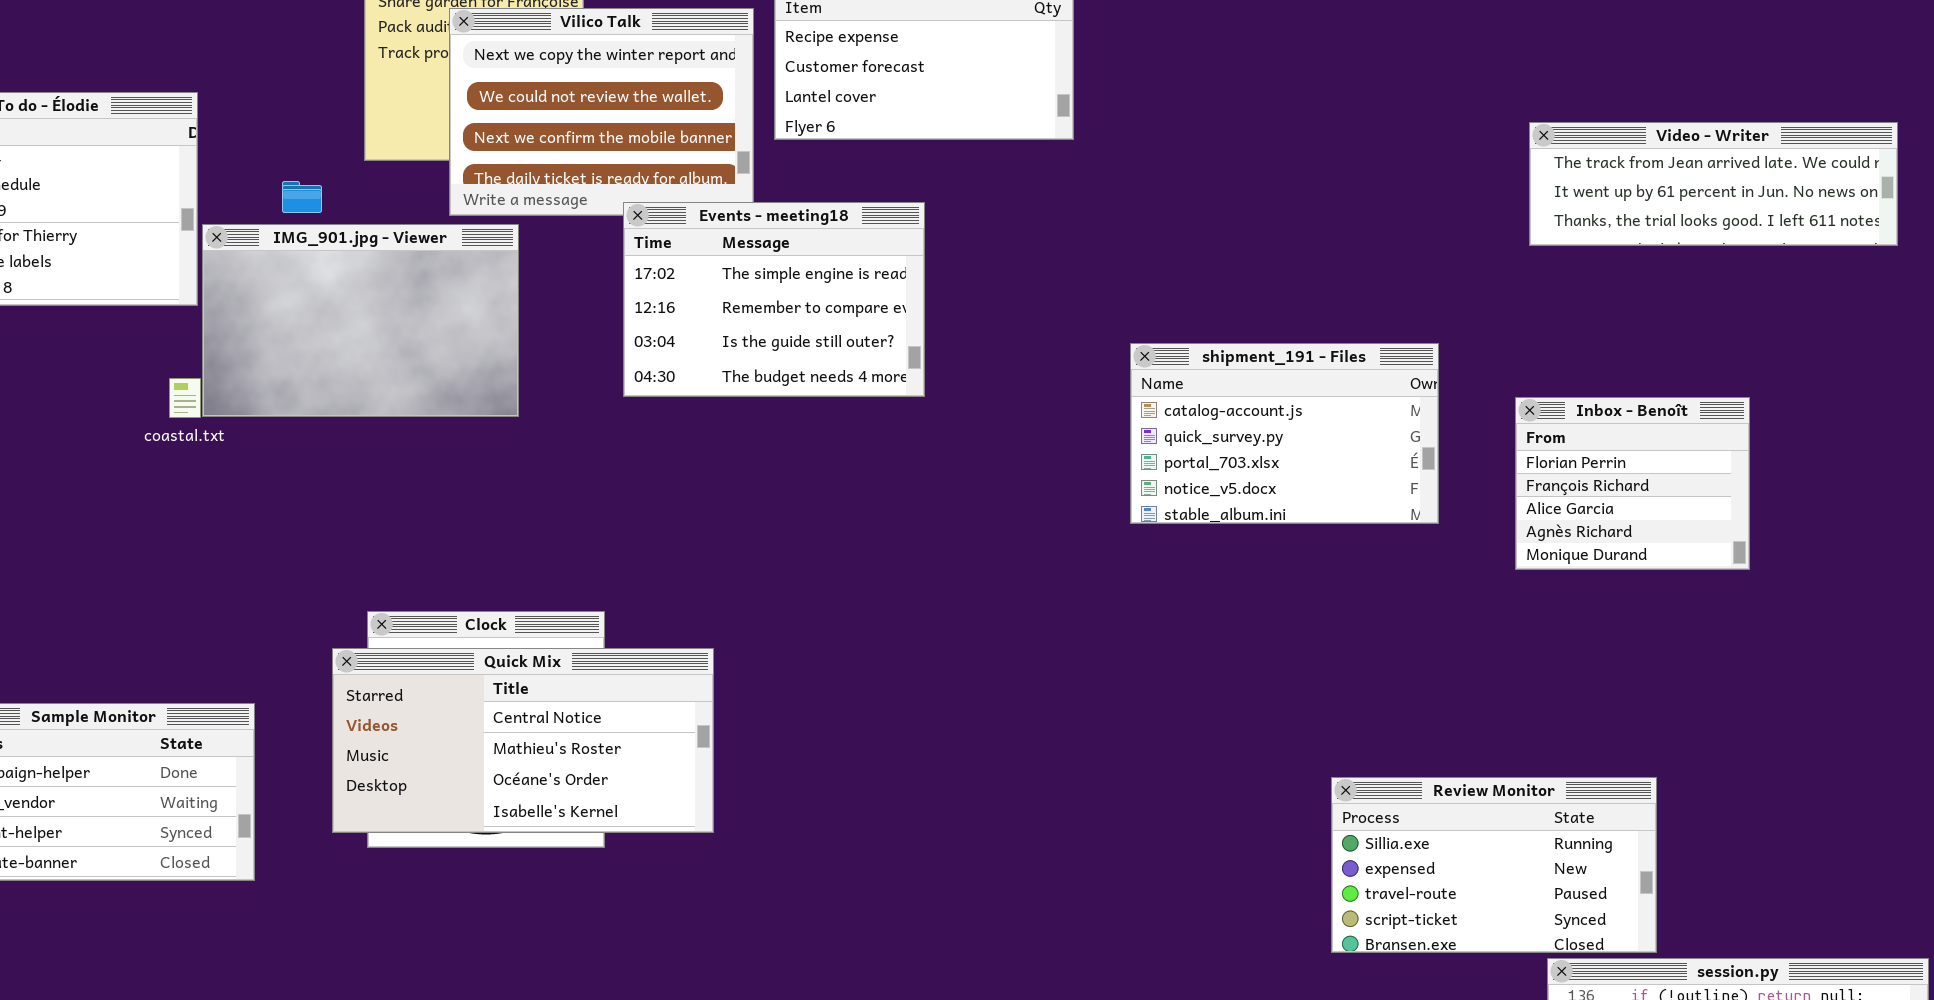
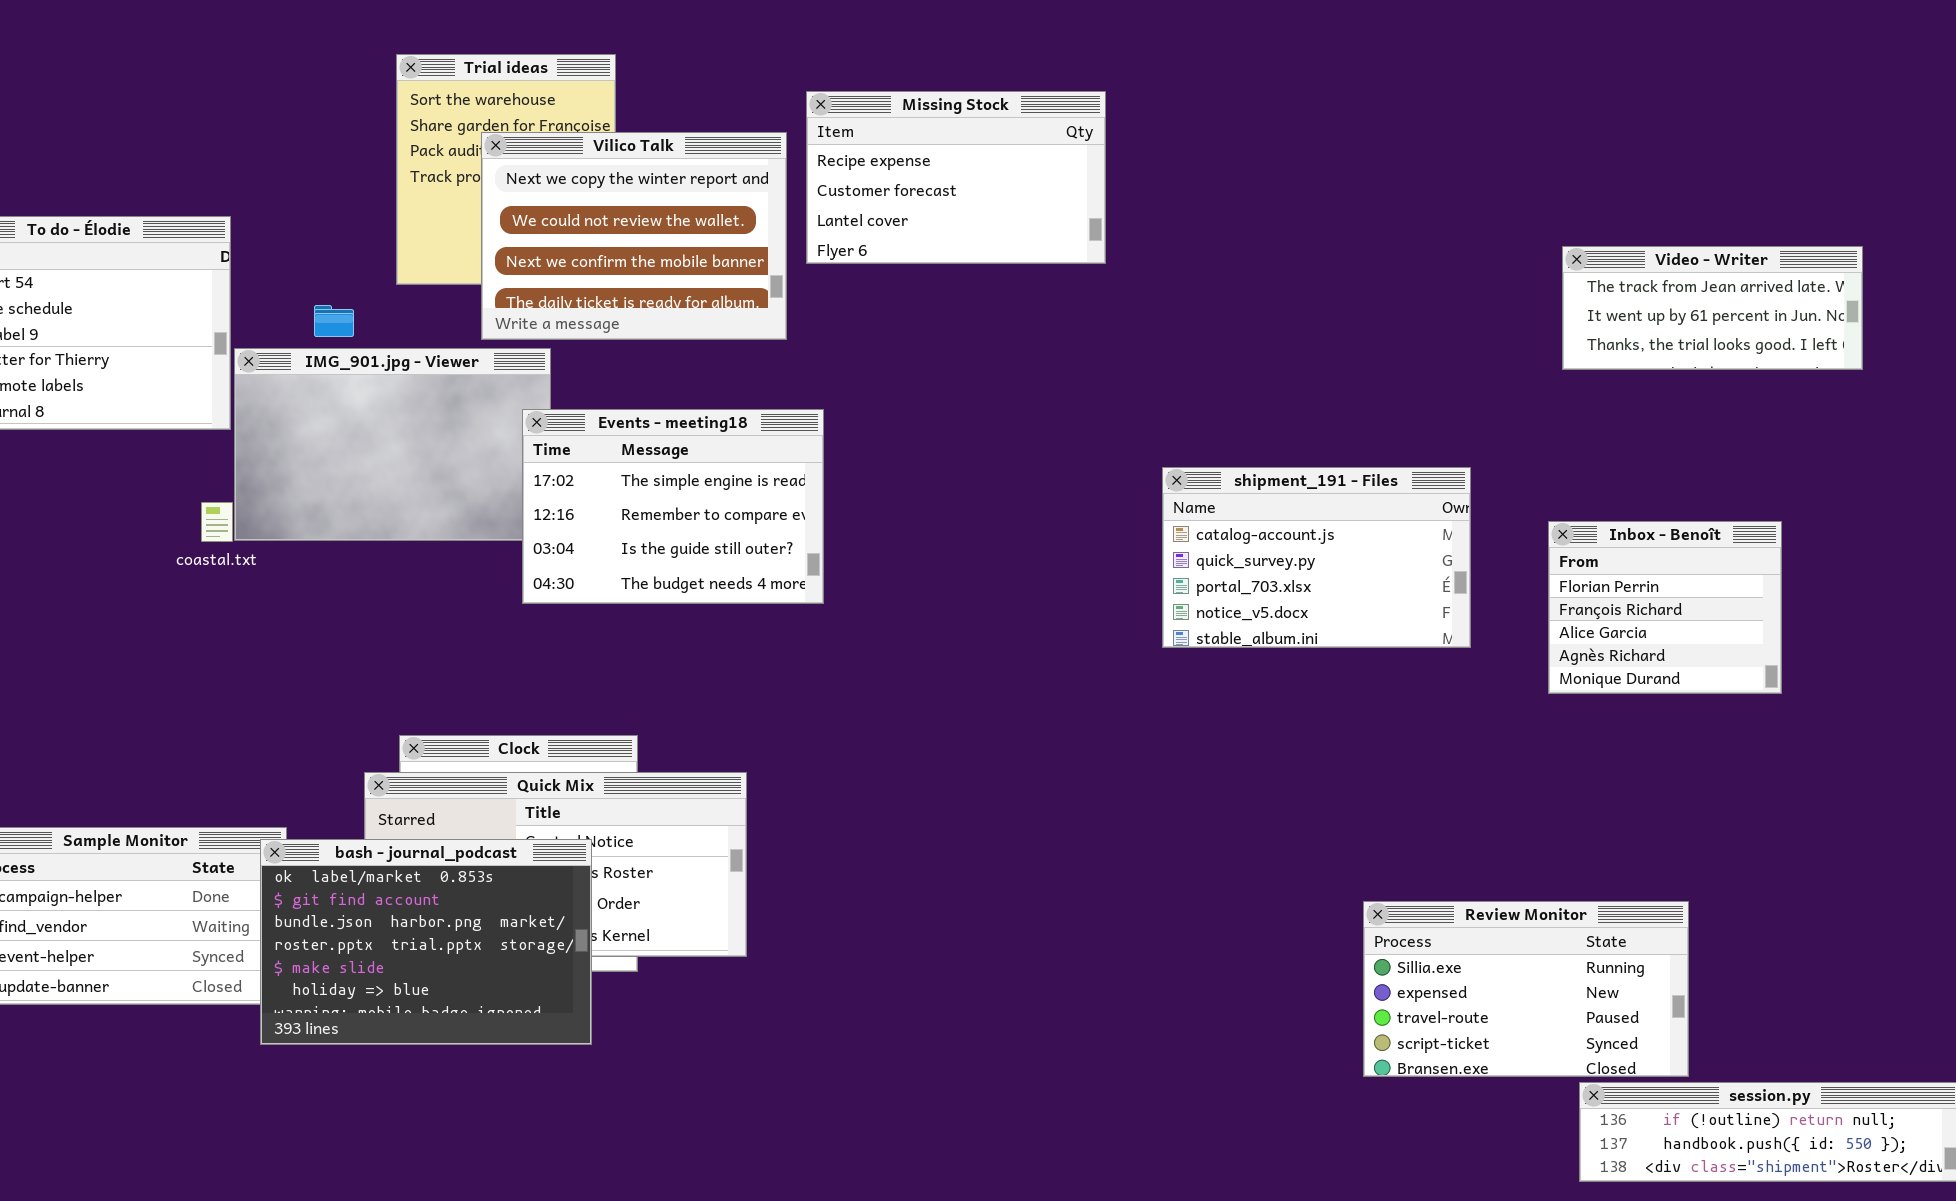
Video - Writer: [1529,122,1898,246] -> [1562,246,1863,370], resized
Events - meeting18: [623,202,925,397] -> [522,409,824,604], moved
bash - journal_podcast: none -> [260,839,592,1045], opened

